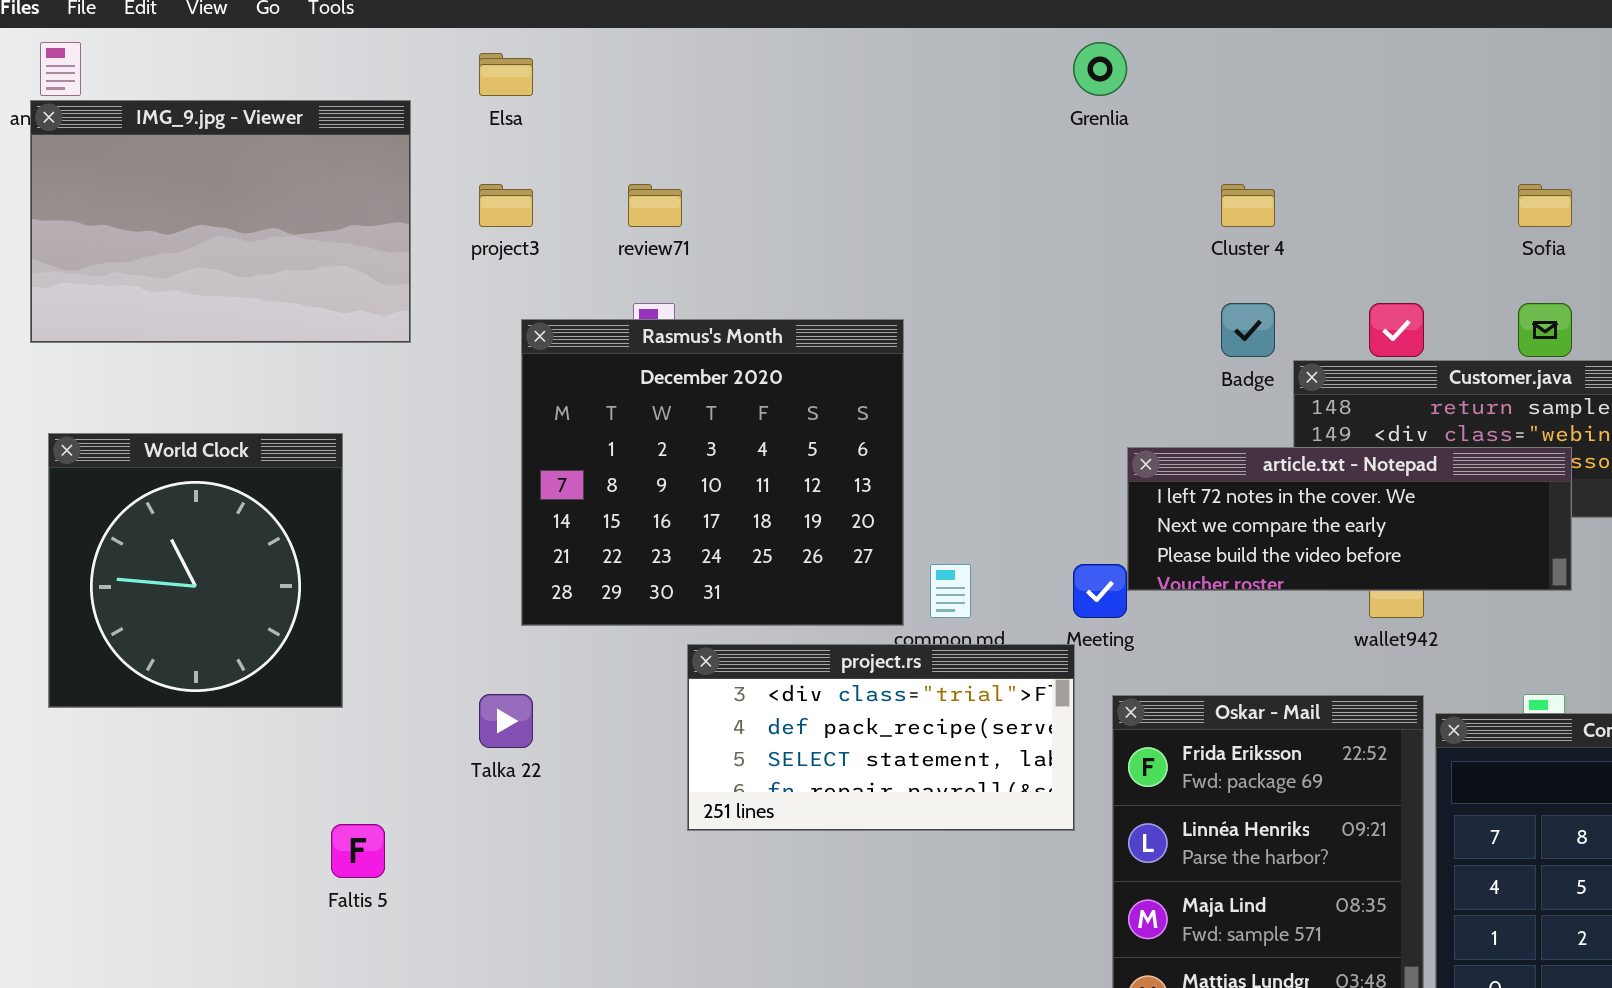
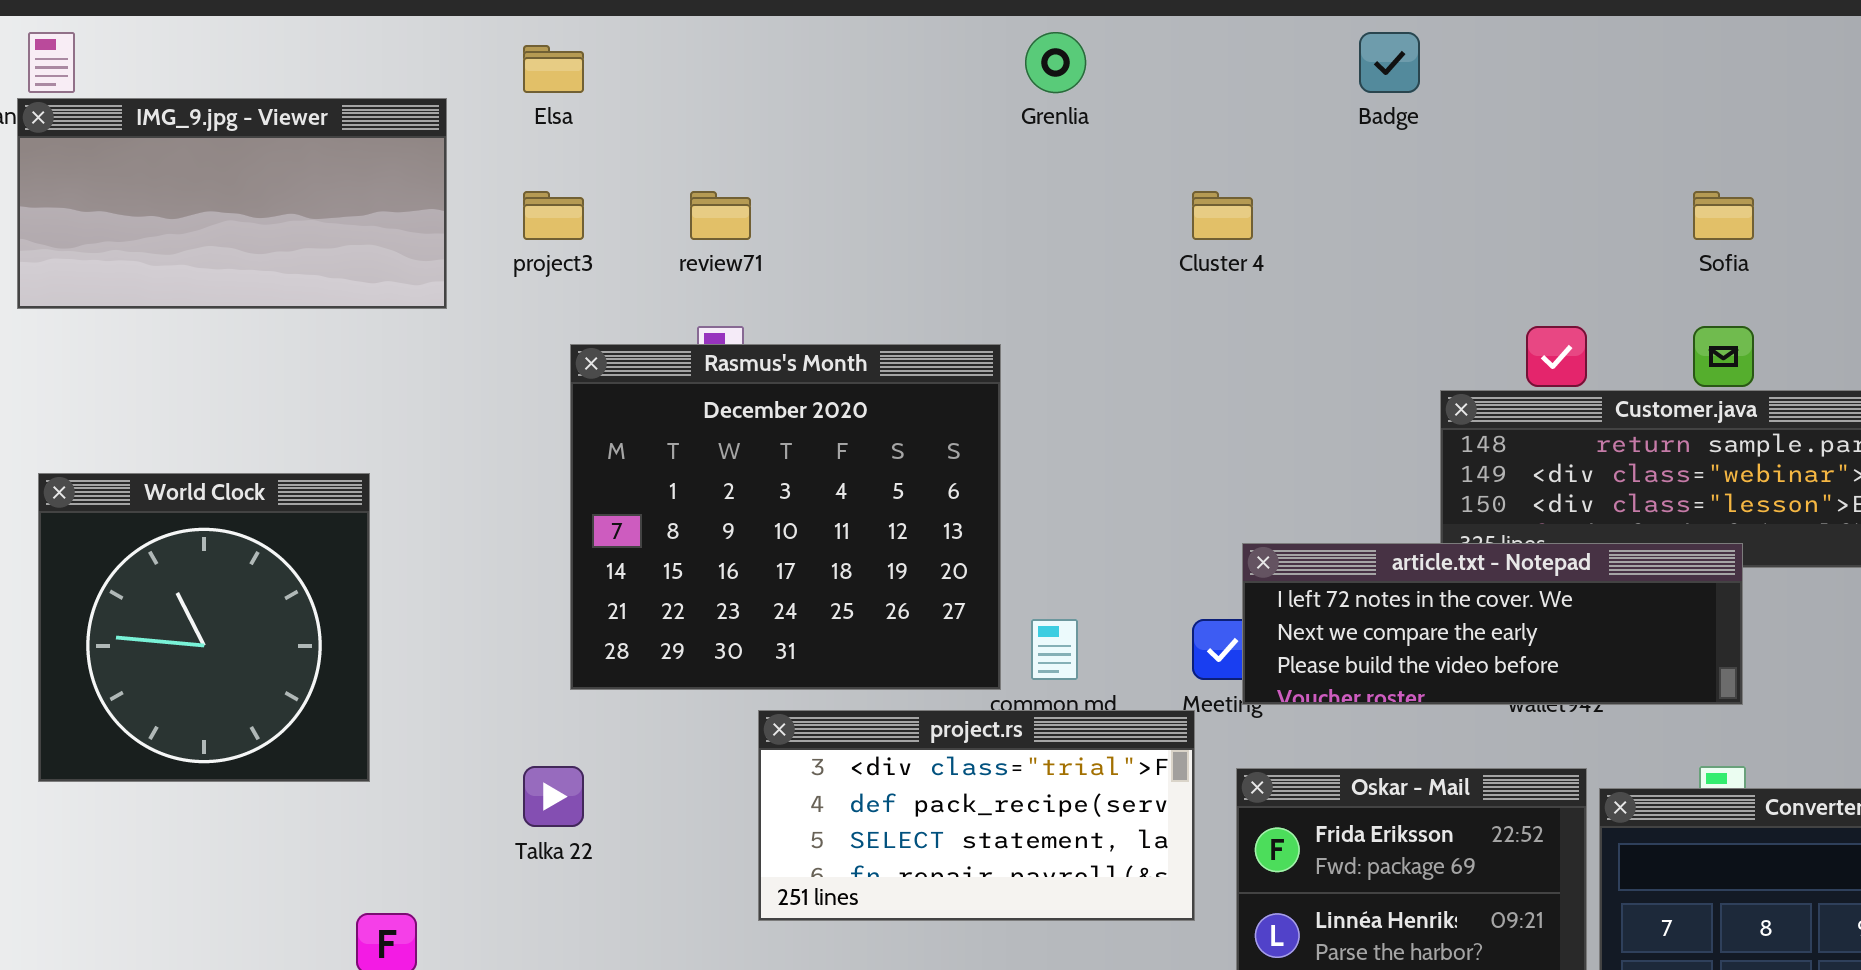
Grenlia: [1073,42,1127,96] -> [1025,32,1086,93], moved
IMG_9.jpg - Viewer: [30,100,411,343] -> [17,98,447,309], resized
Cluster 4: [1221,184,1275,227] -> [1192,191,1253,240], moved
Badge: [1221,303,1275,357] -> [1359,32,1420,93], moved
article.txt - Notepad: [1127,447,1572,591] -> [1242,543,1743,705], moved

